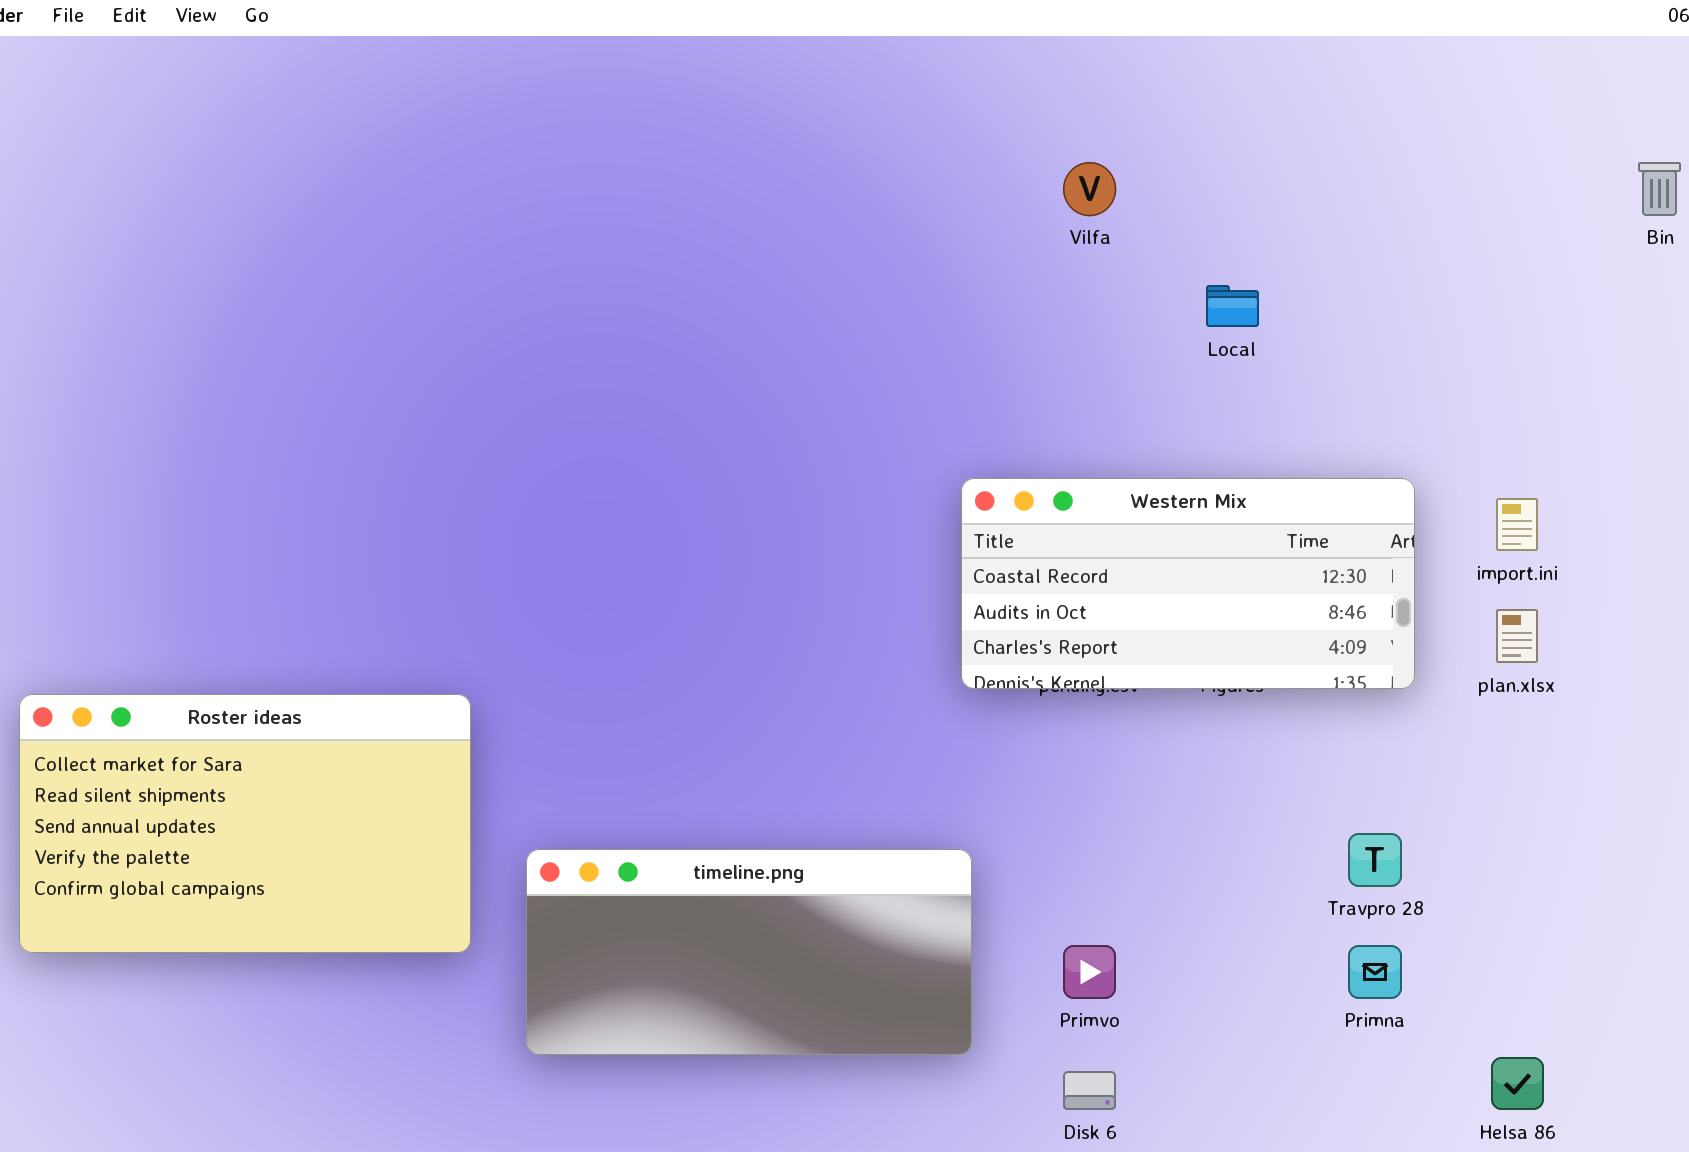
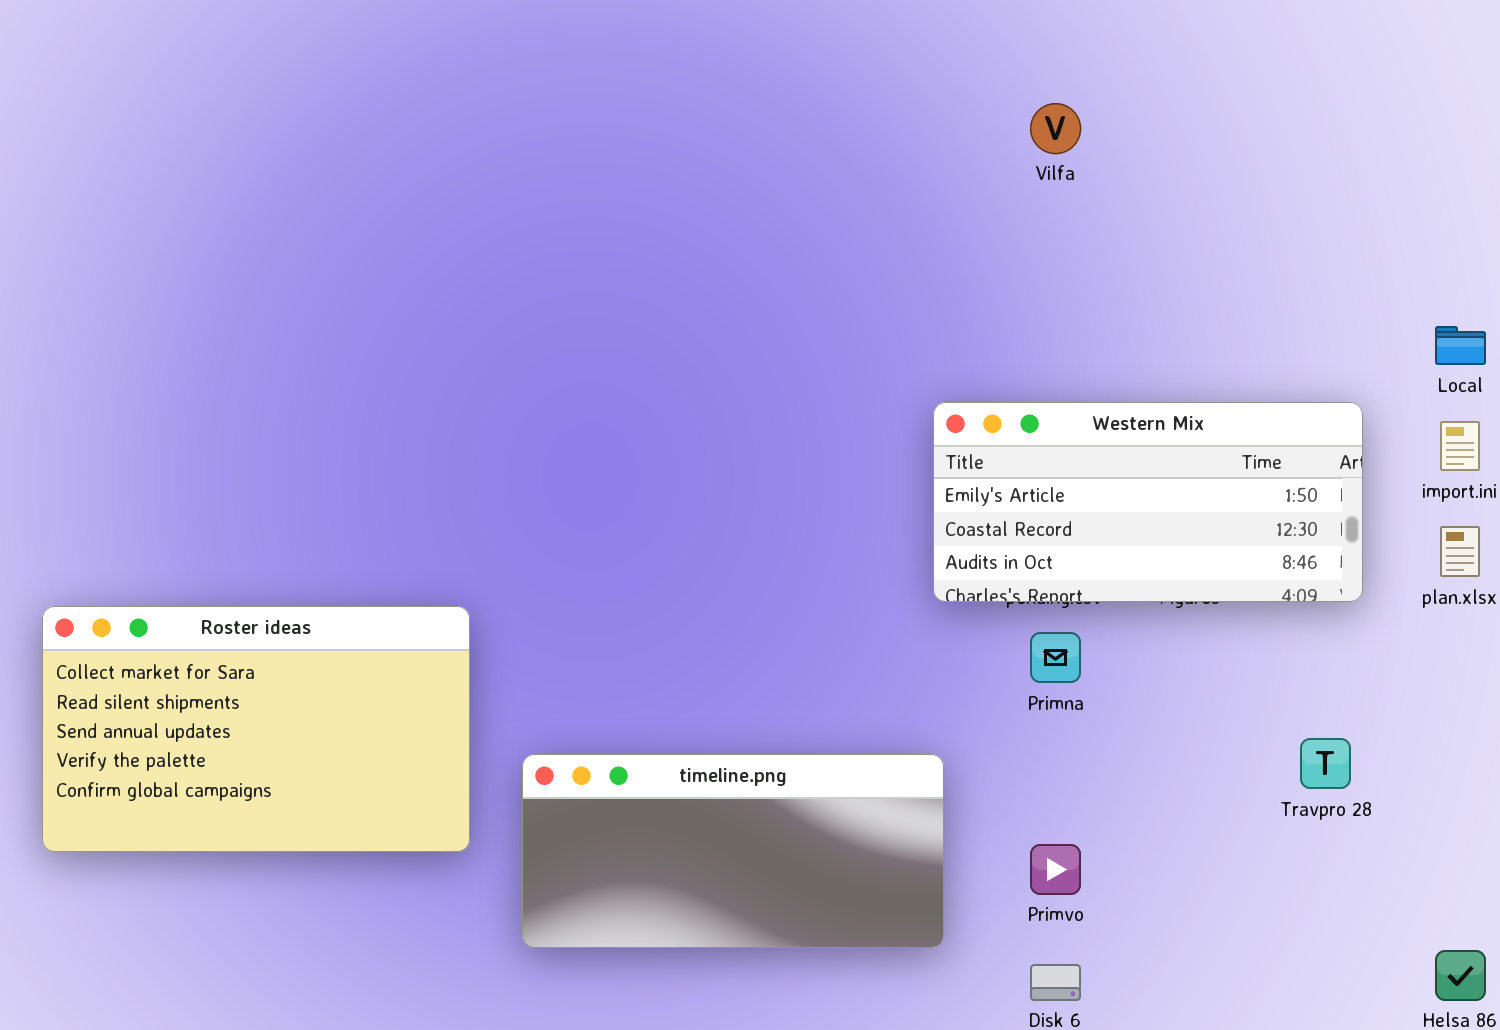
Local: [1206,285,1259,327] -> [1435,326,1486,365], moved
Western Mix: [961,478,1415,689] -> [933,402,1363,602], scrolled up 1 row
Primna: [1348,945,1402,999] -> [1030,632,1081,683], moved

